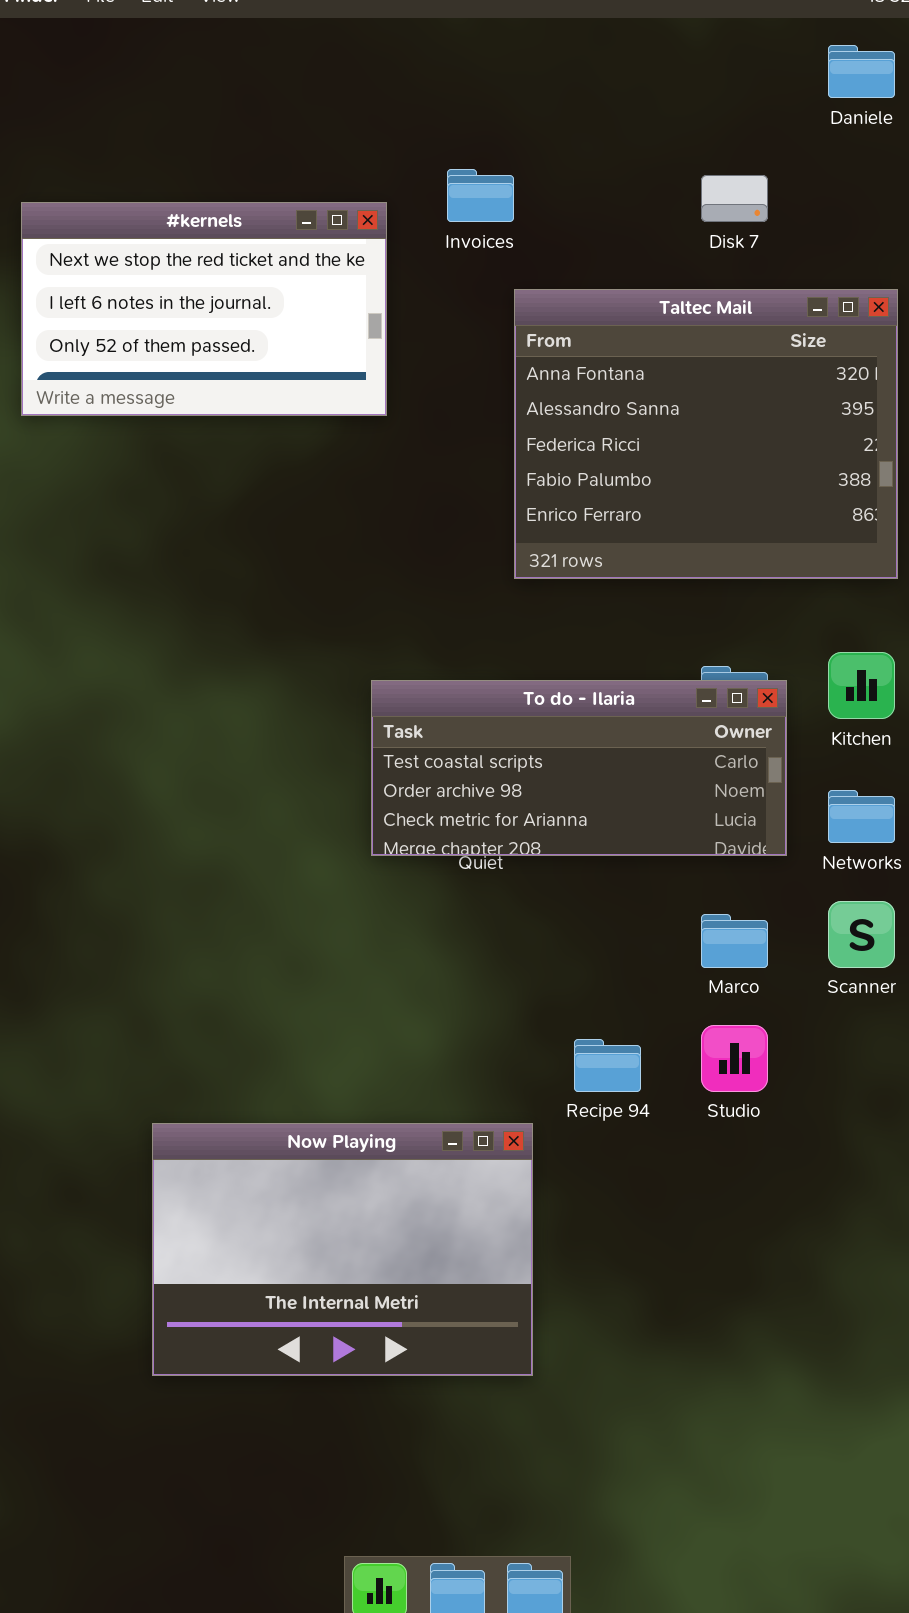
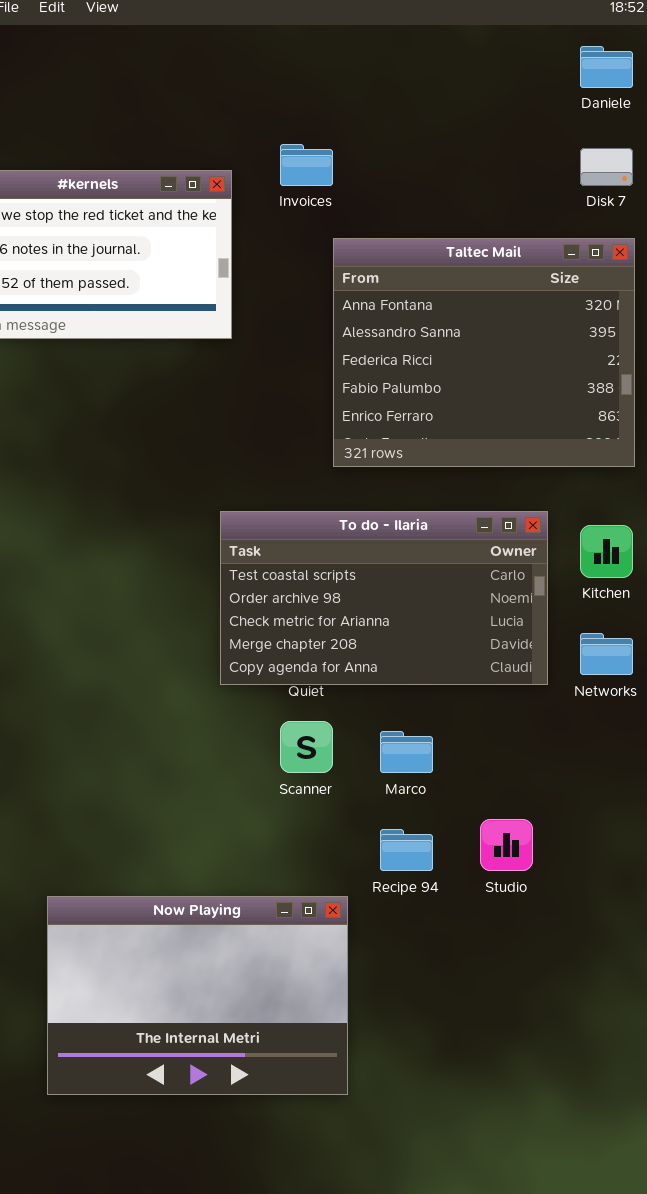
Disk 7: [701,175,768,222] -> [580,148,633,186], moved
To do - Ilaria: [371,680,787,856] -> [220,511,548,685], resized
Scanner: [828,901,895,968] -> [280,721,333,773], moved
Marco: [701,914,768,968] -> [380,731,433,773], moved

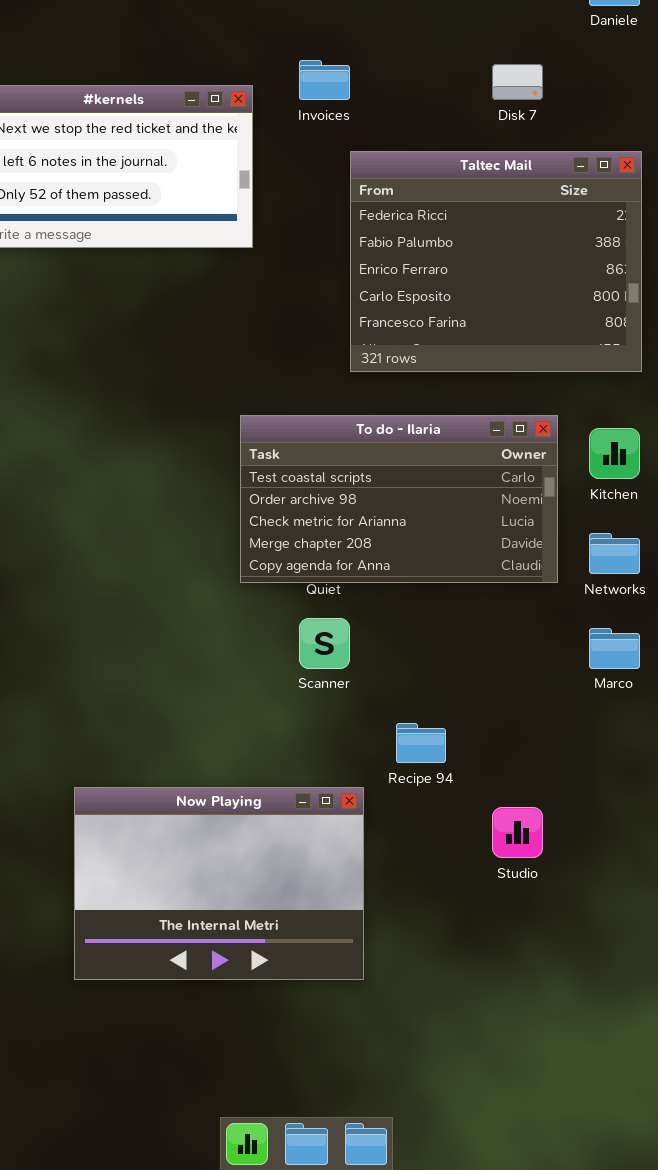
Disk 7: [580,148,633,186] -> [492,64,543,100], moved
Taltec Mail: [333,238,635,467] -> [350,151,642,372], scrolled down 2 rows
Marco: [380,731,433,773] -> [589,628,640,669], moved
Studio: [480,819,533,871] -> [492,807,543,858], moved

